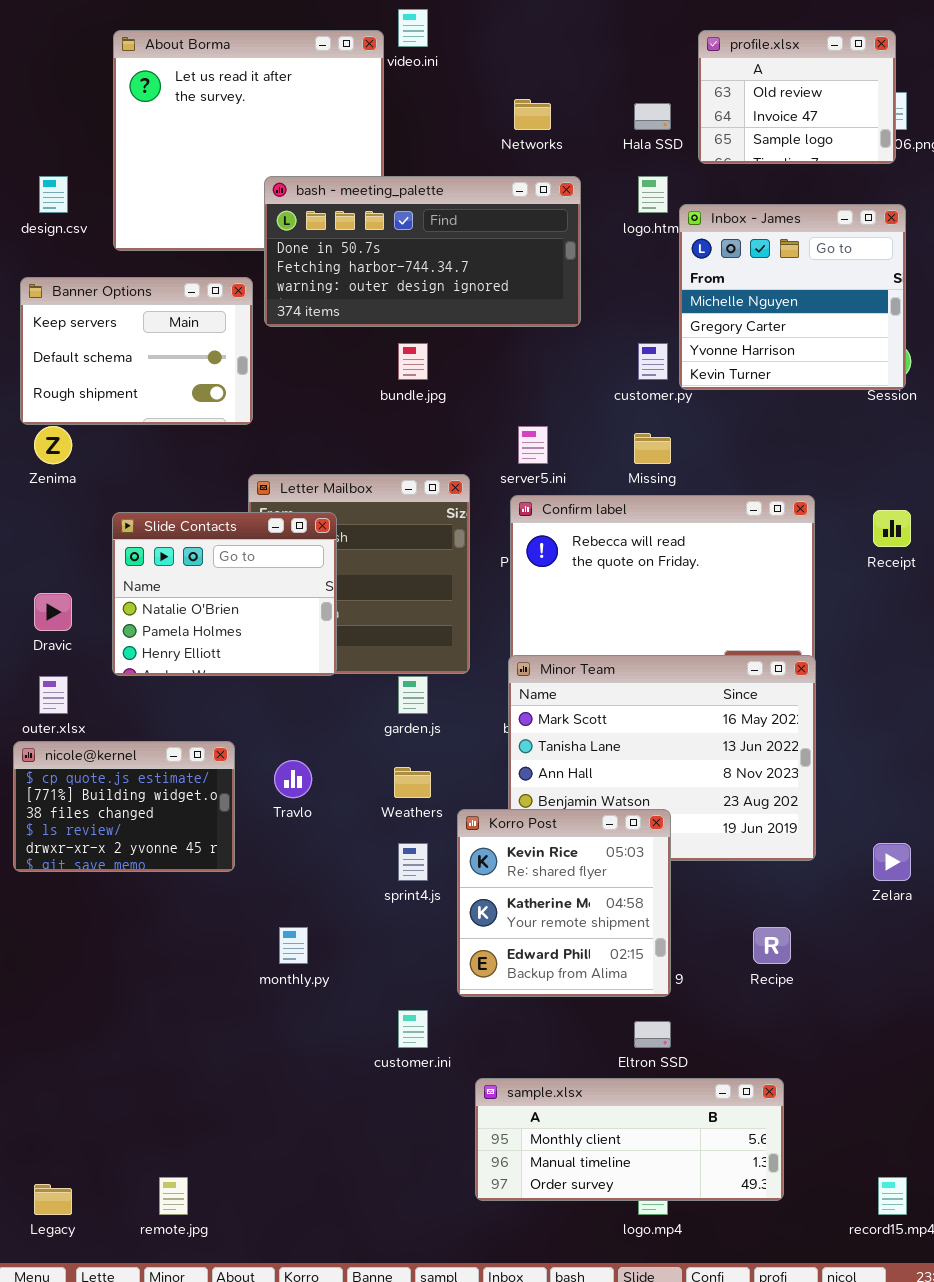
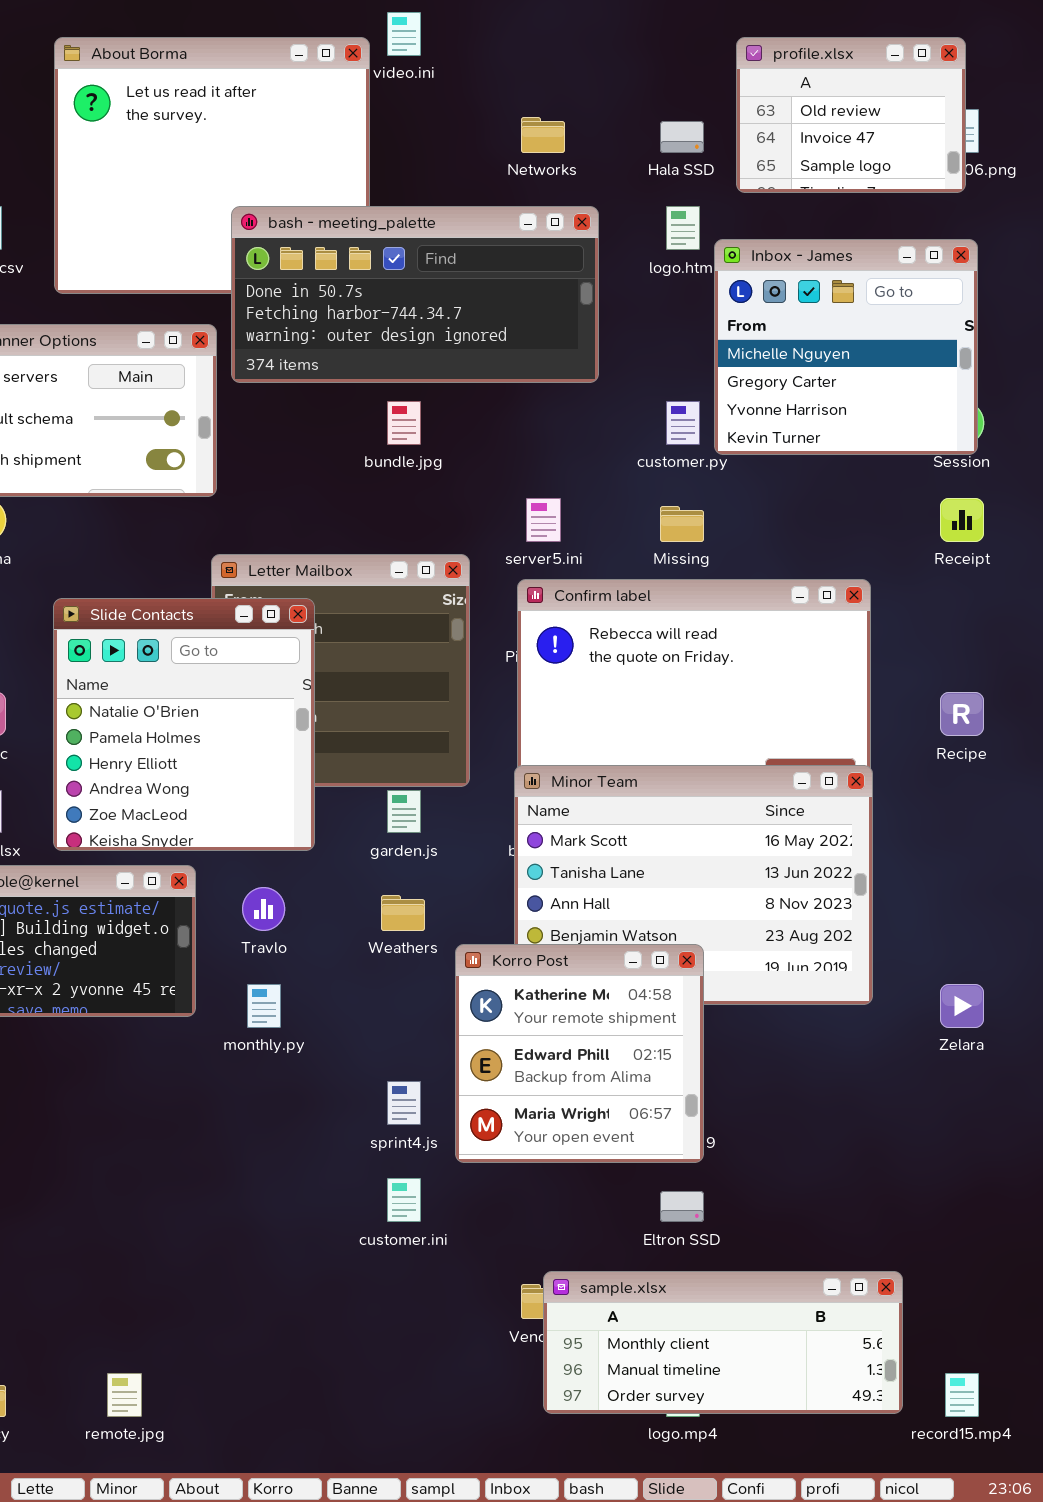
Receipt: [873,510,911,547] -> [940,498,984,542], moved
Slide Contacts: [112,512,337,676] -> [53,598,315,851], resized
Korro Post: [457,809,671,997] -> [455,944,704,1163], scrolled down 1 row
sprint4.js: [398,843,428,881] -> [387,1081,421,1125], moved
monthly.py: [279,927,308,964] -> [247,984,281,1028], moved
Recipe: [753,927,791,964] -> [940,692,984,736], moved
sample.xlsx: [475,1078,784,1201] -> [543,1271,903,1414], moved

